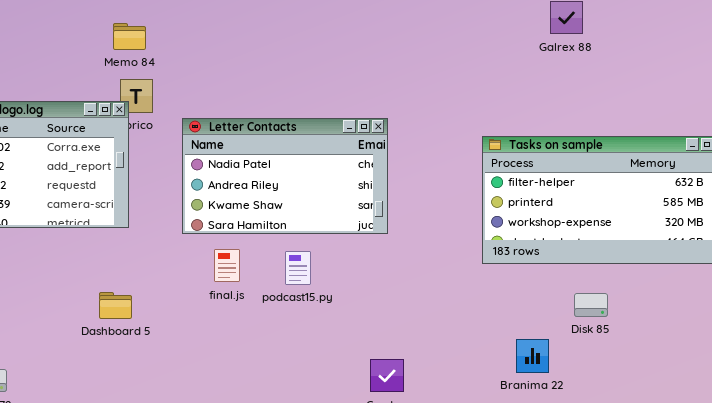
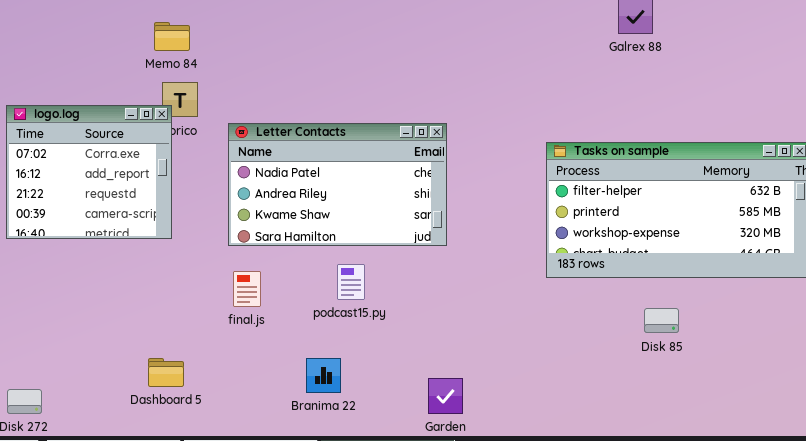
final.js: [214,249,240,282] -> [233,271,261,307], moved
Dashboard 5: [99,292,132,319] -> [148,358,184,387], moved
Branima 22: [516,339,549,373] -> [306,358,341,393], moved

